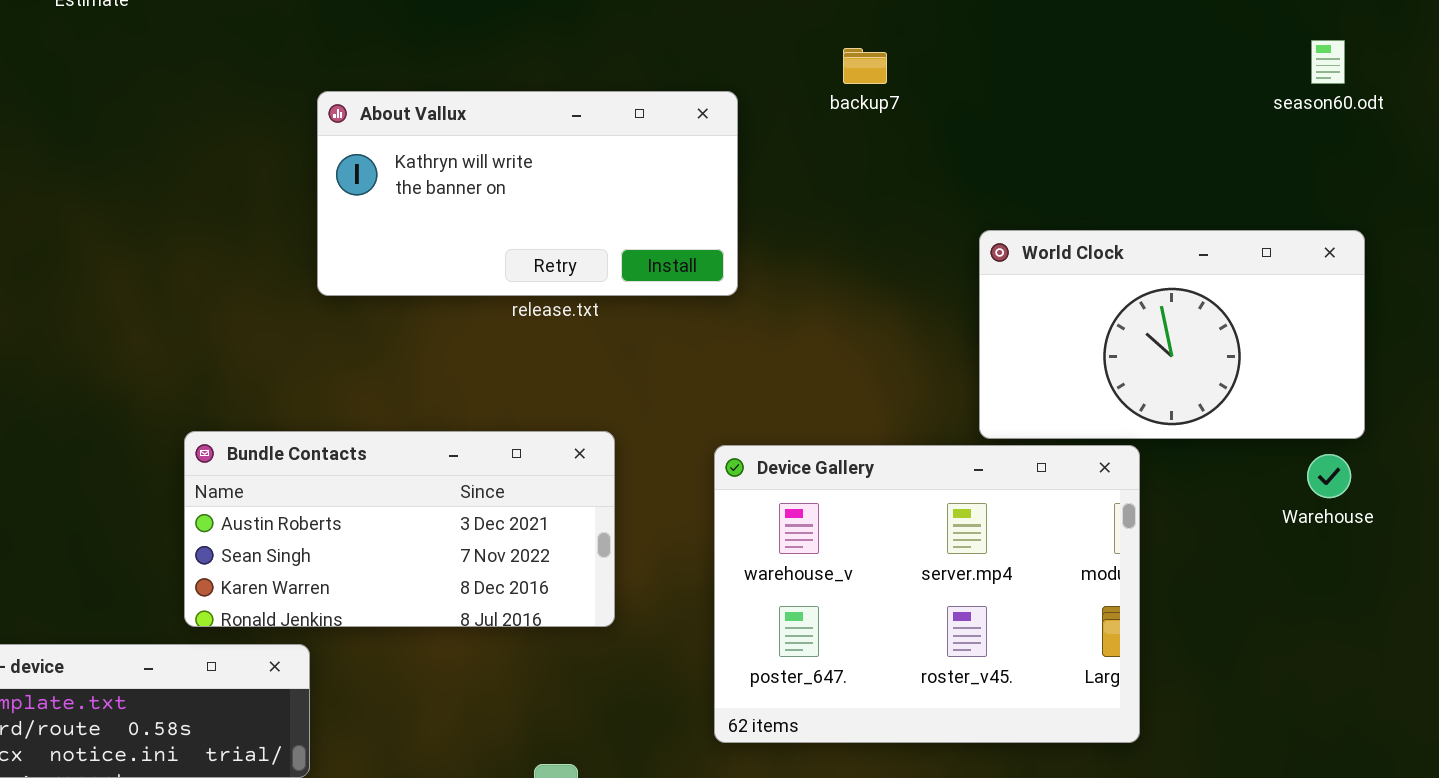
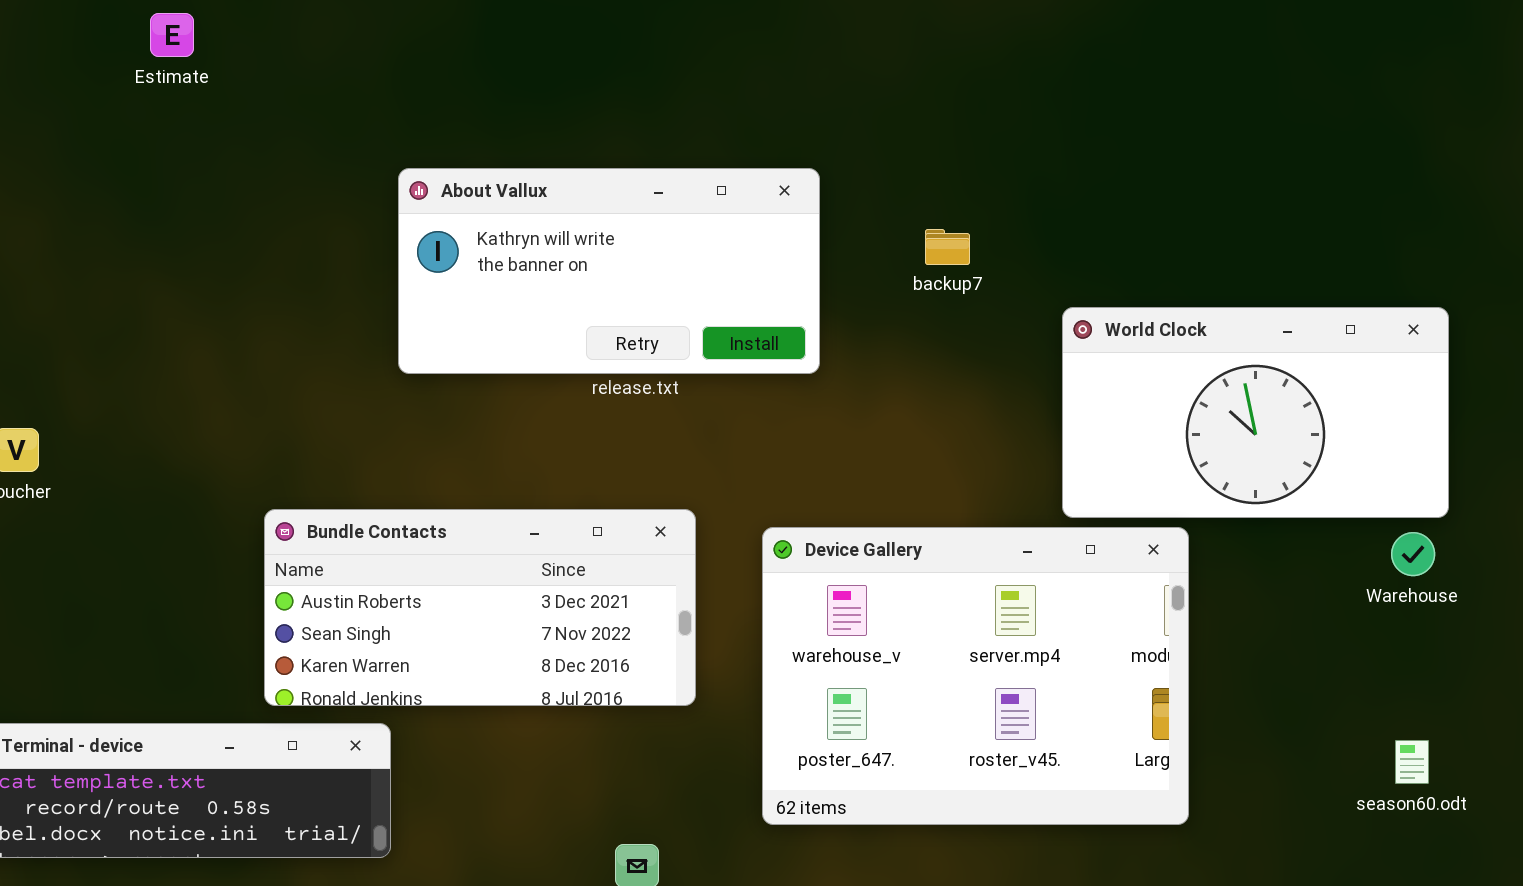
season60.odt: [1311,40,1345,84] -> [1395,740,1429,784], moved
backup7: [843,48,887,84] -> [925,229,970,265], moved
Device Gallery: [714,445,1140,743] -> [762,527,1189,825], moved

